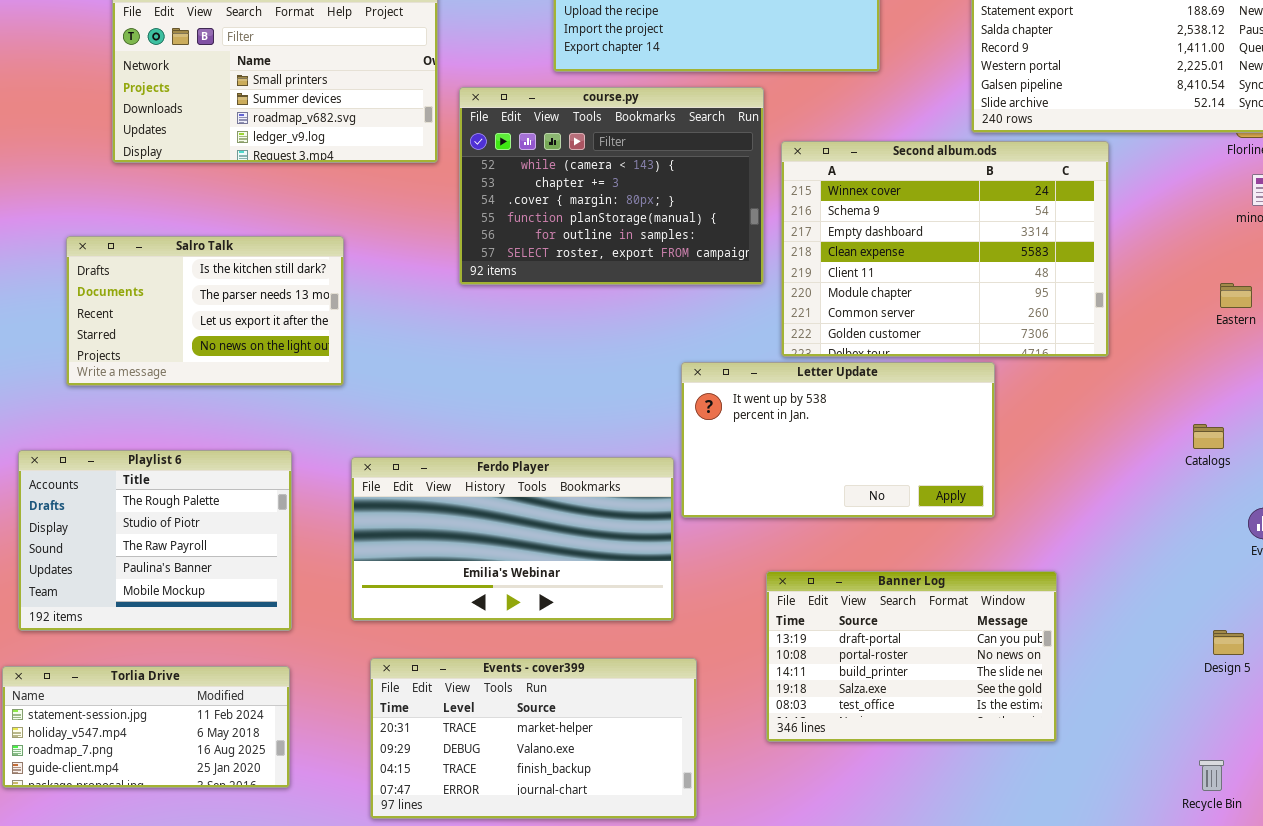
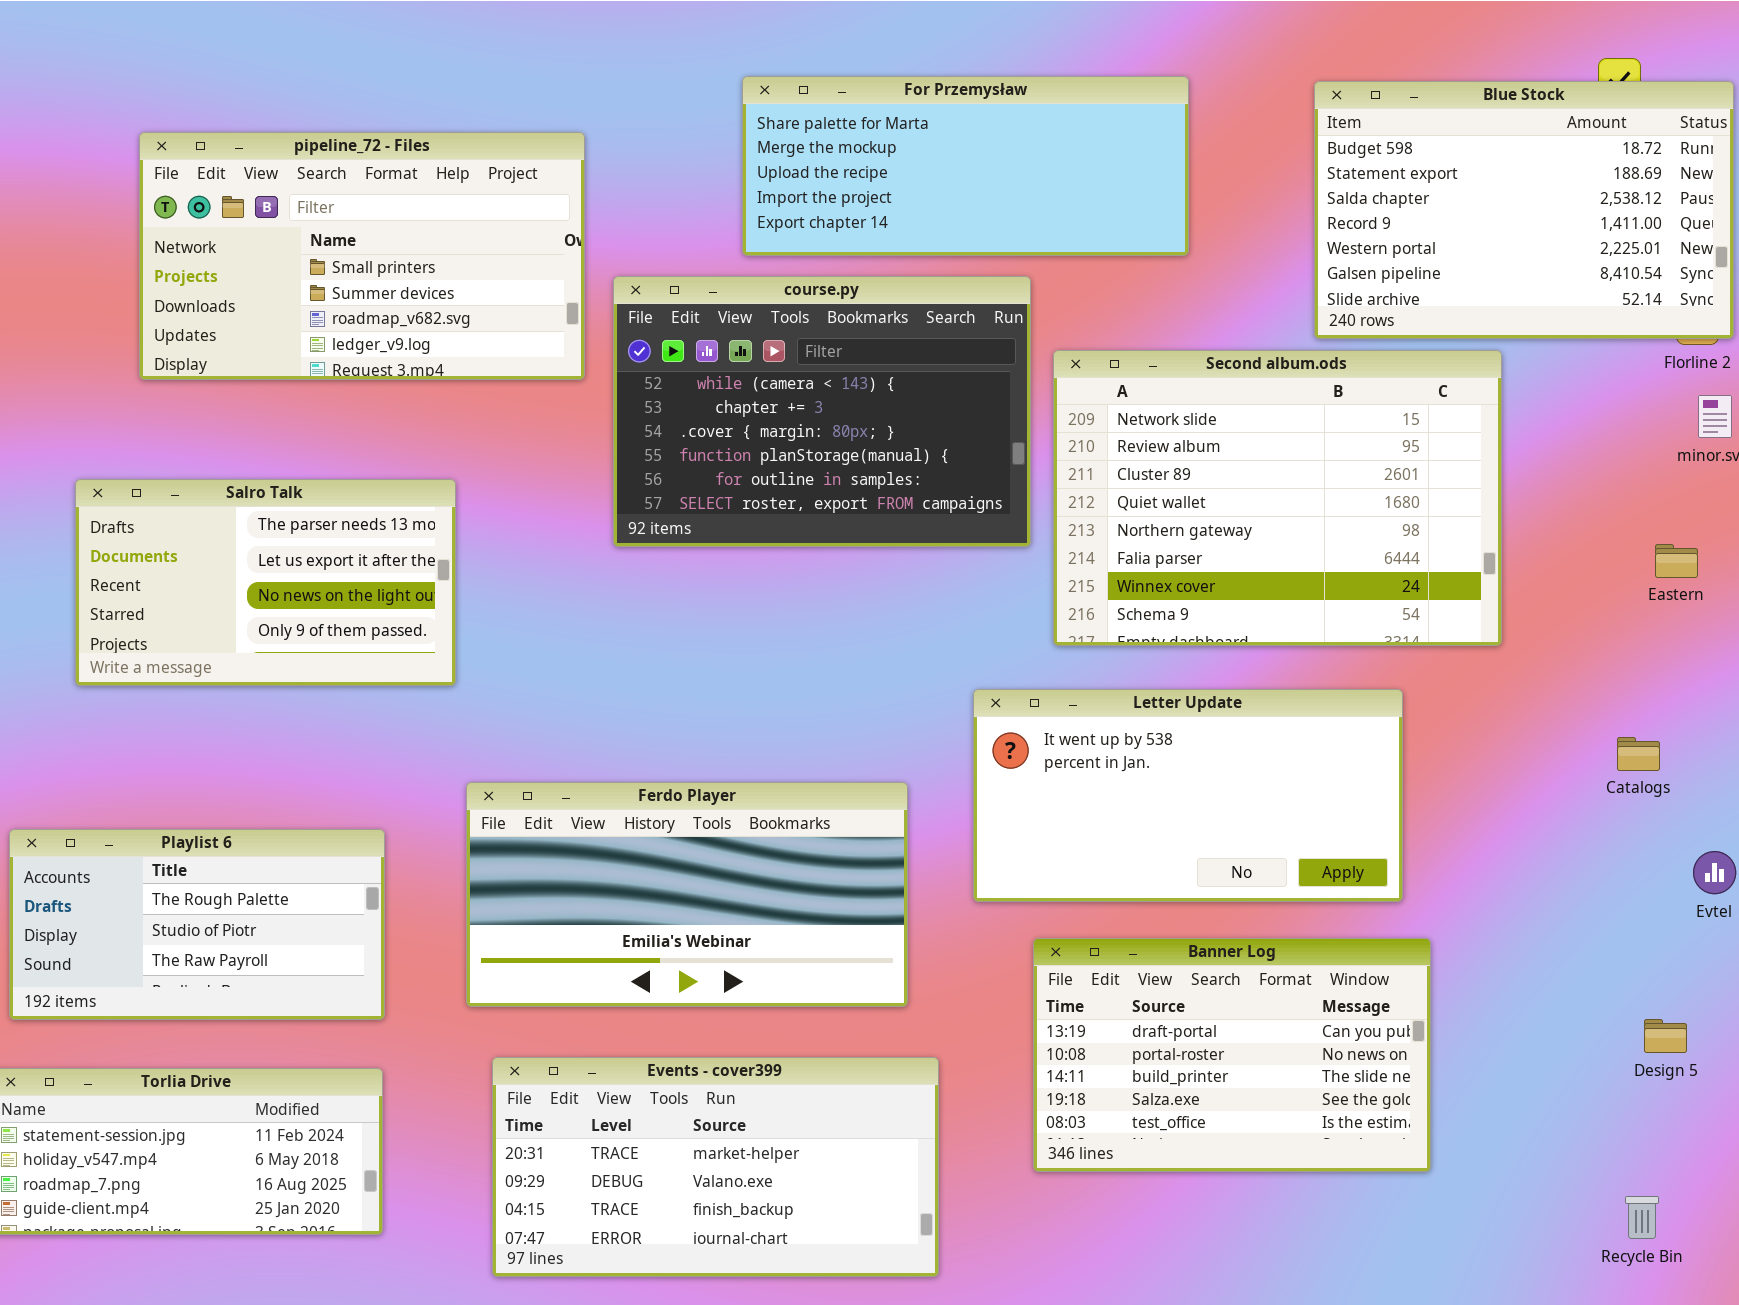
Second album.ods: [781,141,1109,357] -> [1053,350,1502,646], scrolled up 6 rows
Salro Talk: [66,236,344,386] -> [75,479,456,686], scrolled down 1 row
Letter Update: [681,362,995,518] -> [973,689,1403,902], moved
Playlist 6: [18,450,292,631] -> [9,829,385,1020], resized

